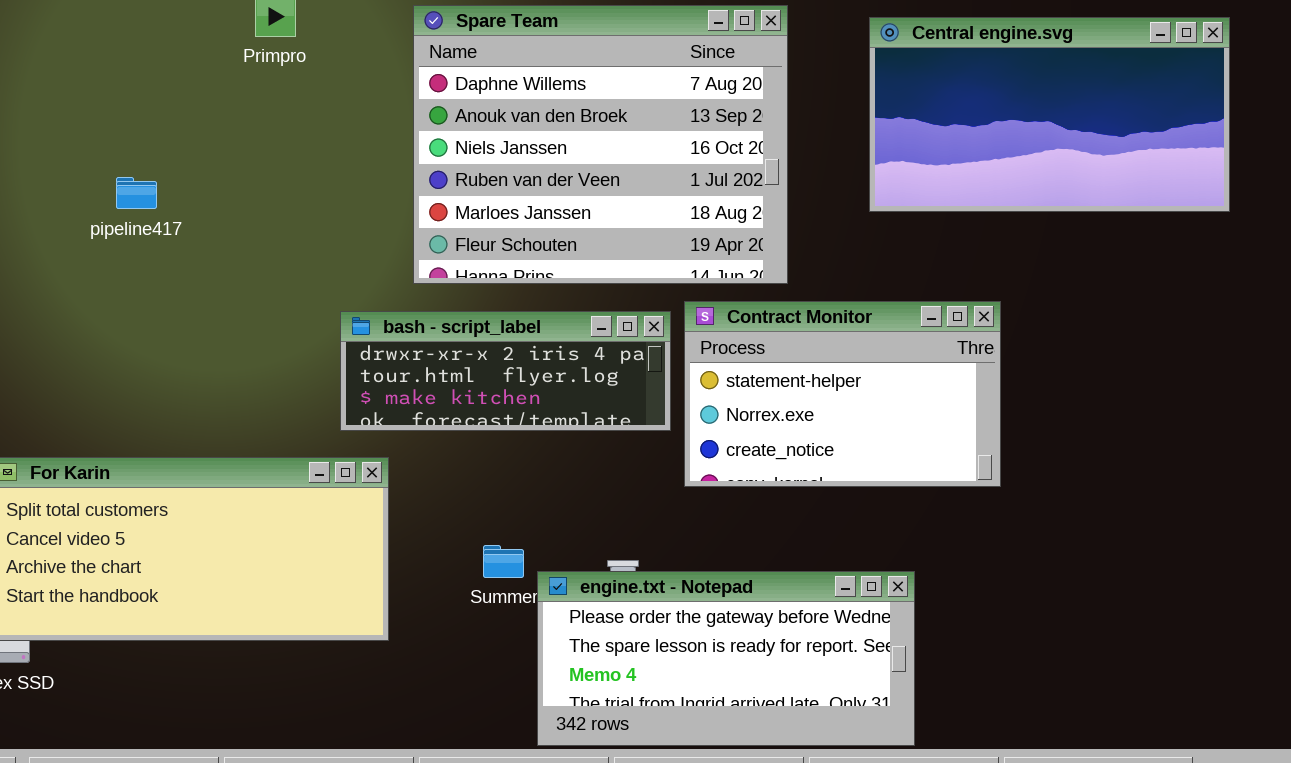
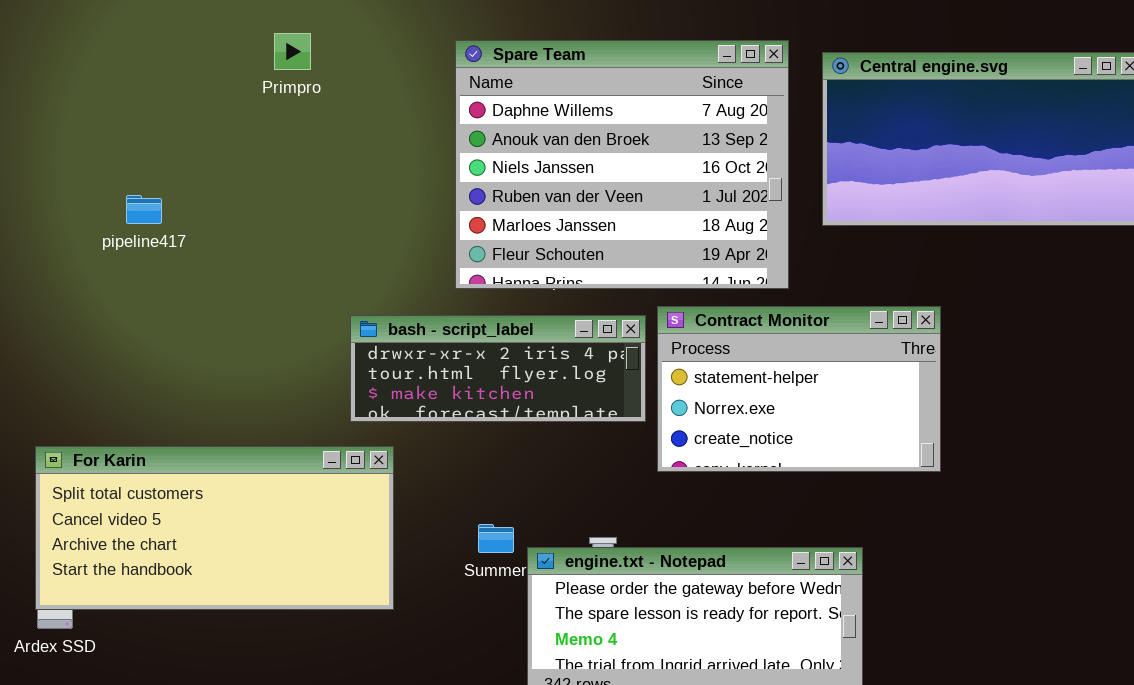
Spare Team: [413,5,788,284] -> [455,40,789,289], moved
pipeline417: [116,177,157,209] -> [126,195,162,224], moved

